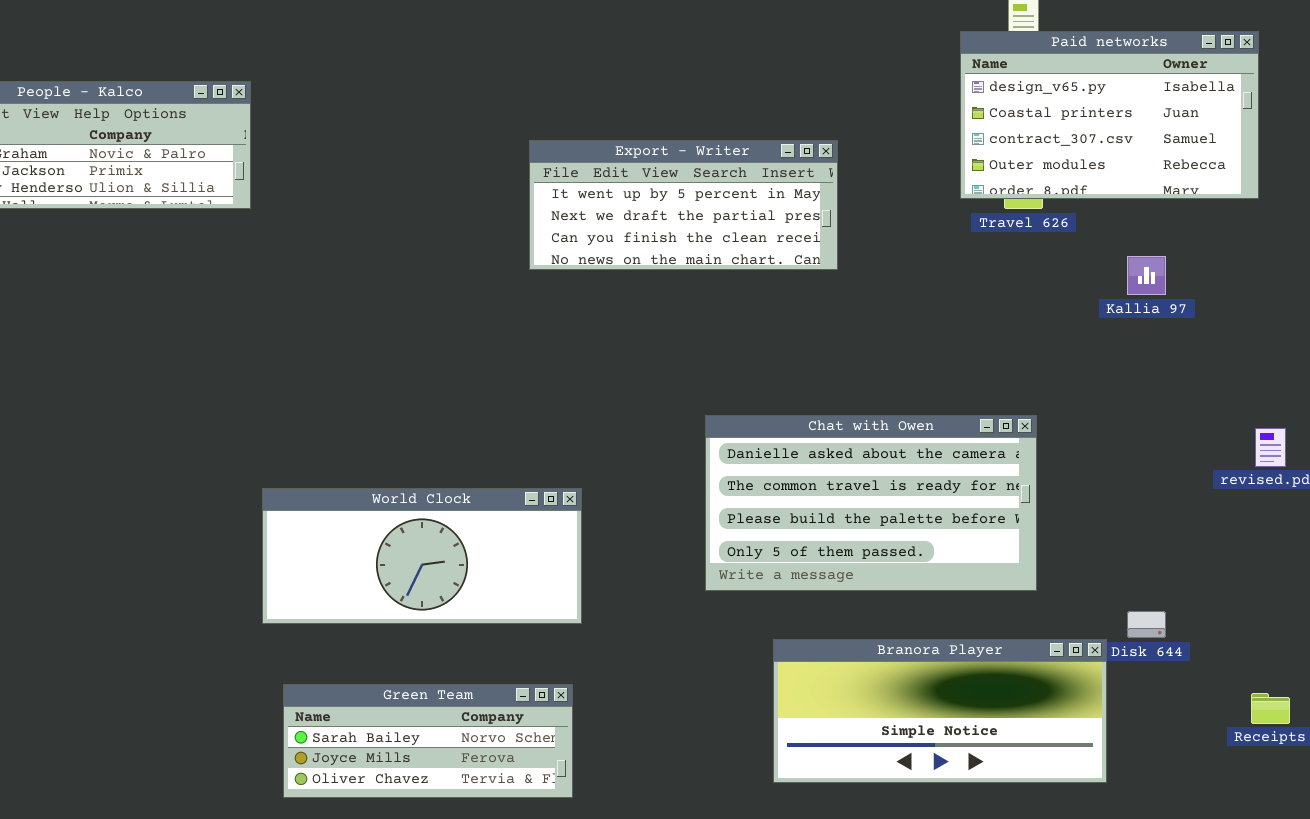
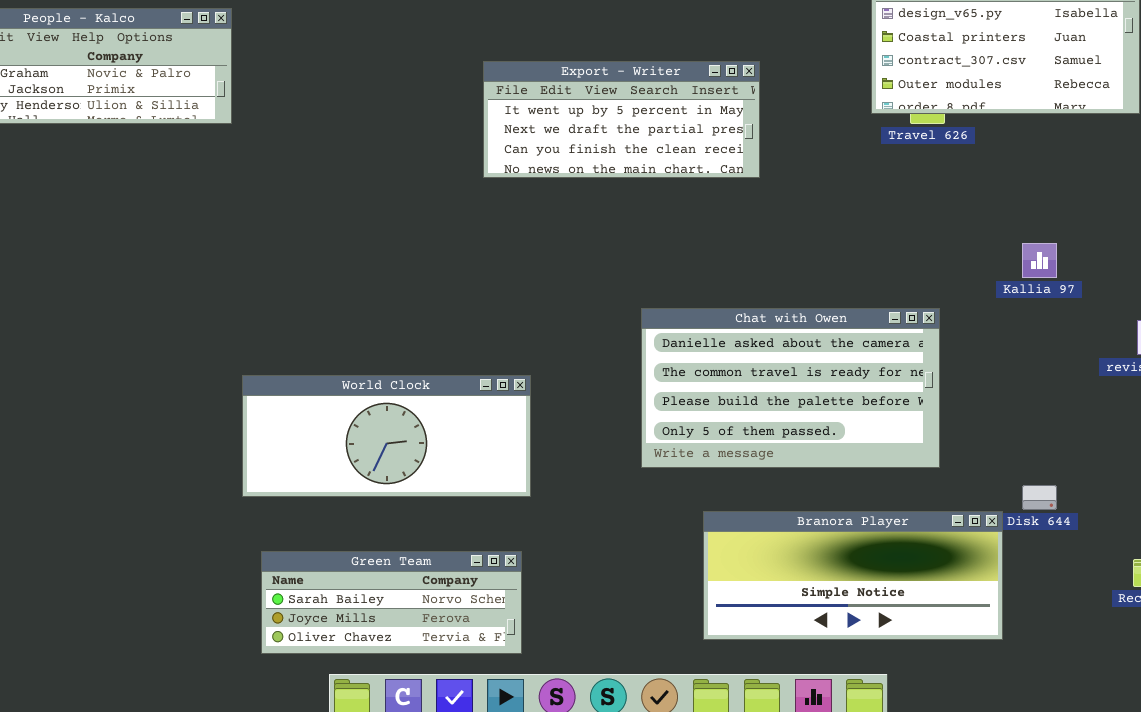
Kallia 97: [1127,256,1166,295] -> [1022,243,1057,278], moved

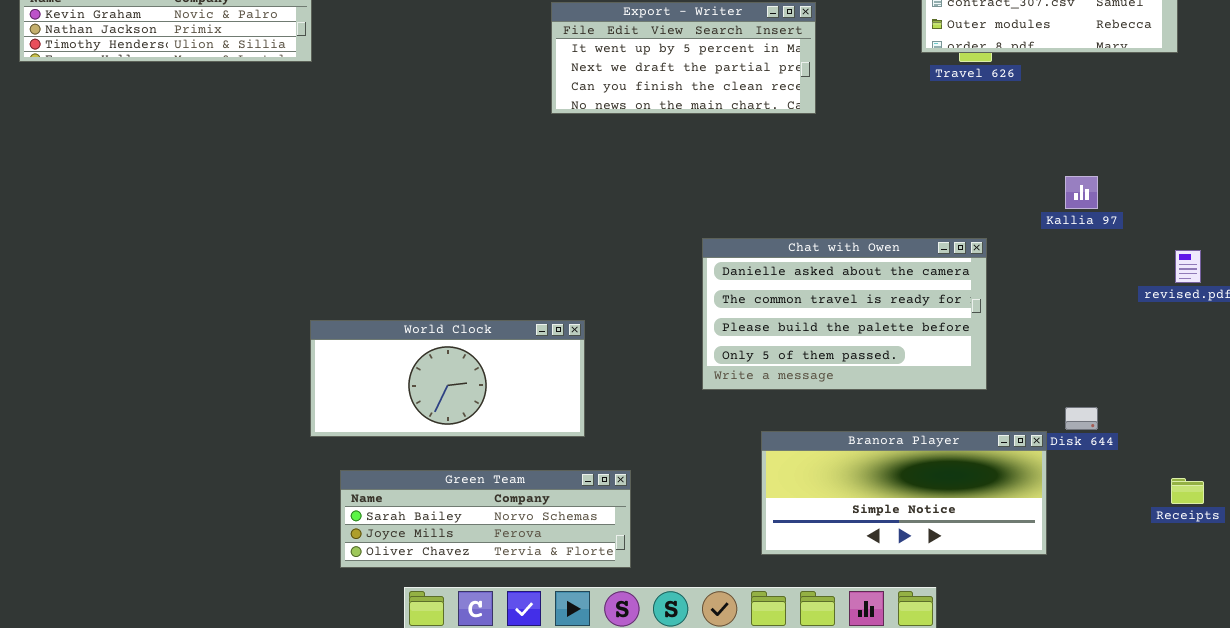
World Clock: [242,375,531,497] -> [310,320,585,437], moved
Green Team: [261,551,522,654] -> [340,470,631,568], resized

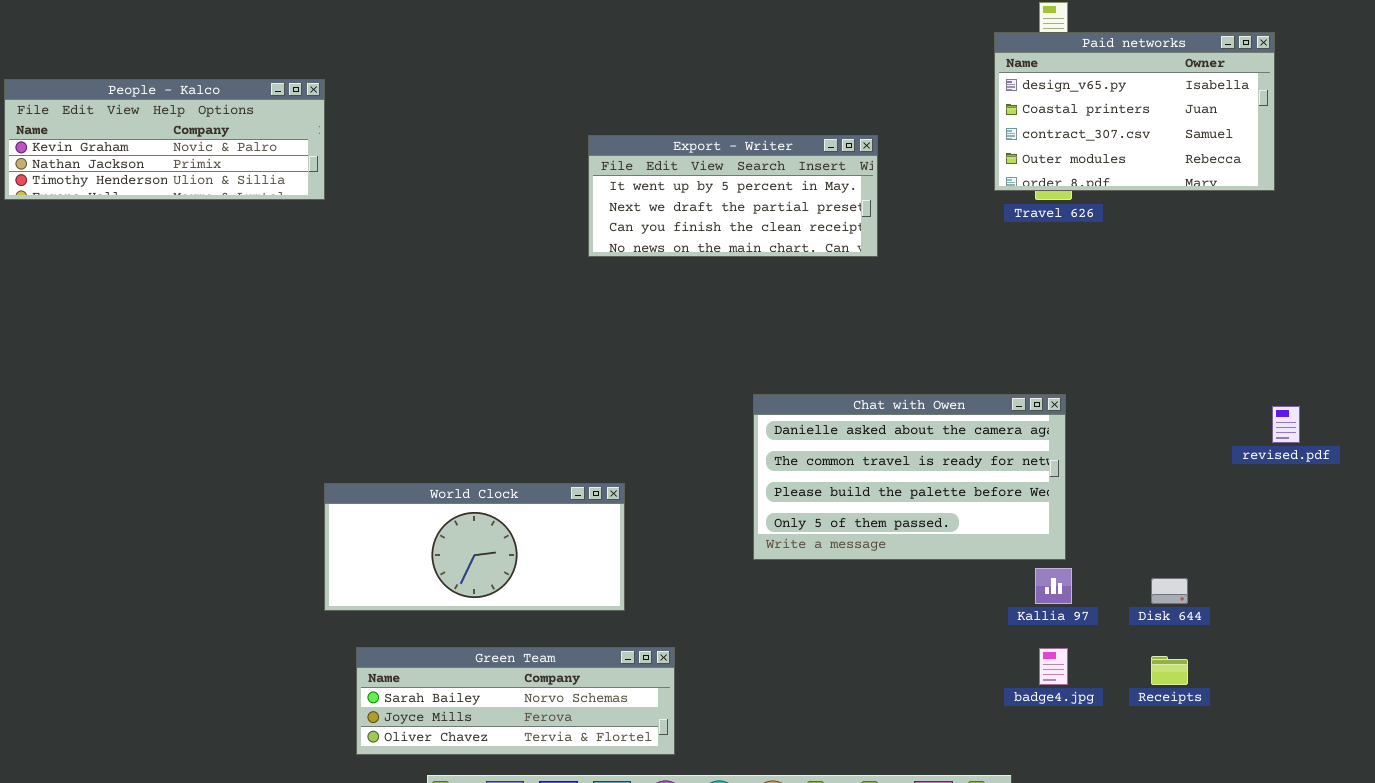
Kallia 97: [1065,176,1098,209] -> [1035,568,1072,604], moved
Branora Player: [761,431,1047,555] -> none, closed
Receipts: [1171,478,1204,504] -> [1151,656,1188,685], moved

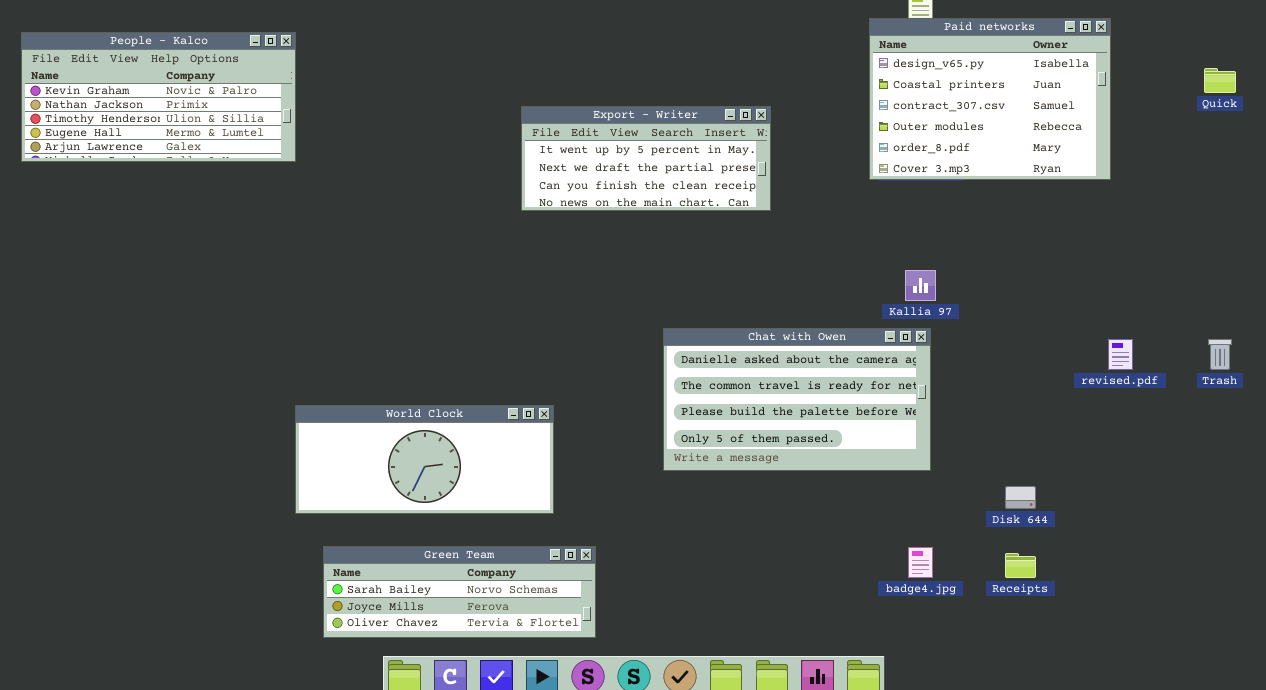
Paid networks: [994,32,1275,191] -> [869,18,1111,180], resized
People - Kalco: [4,79,325,200] -> [21,32,296,162], resized
Kallia 97: [1035,568,1072,604] -> [905,270,936,301], moved

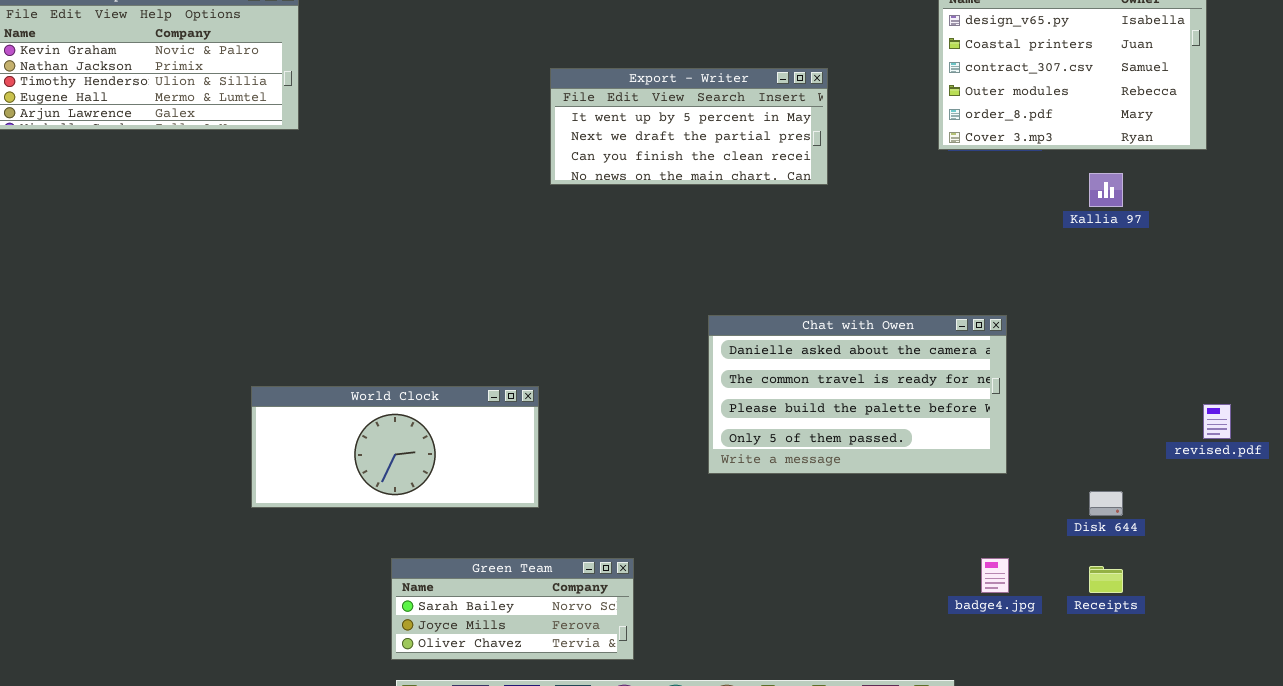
Kallia 97: [905,270,936,301] -> [1089,173,1123,207], moved
revised.pdf: [1108,339,1133,370] -> [1203,404,1231,439], moved
World Clock: [295,405,554,514] -> [251,386,539,508], moved
Green Team: [323,546,596,638] -> [391,558,634,660], resized

